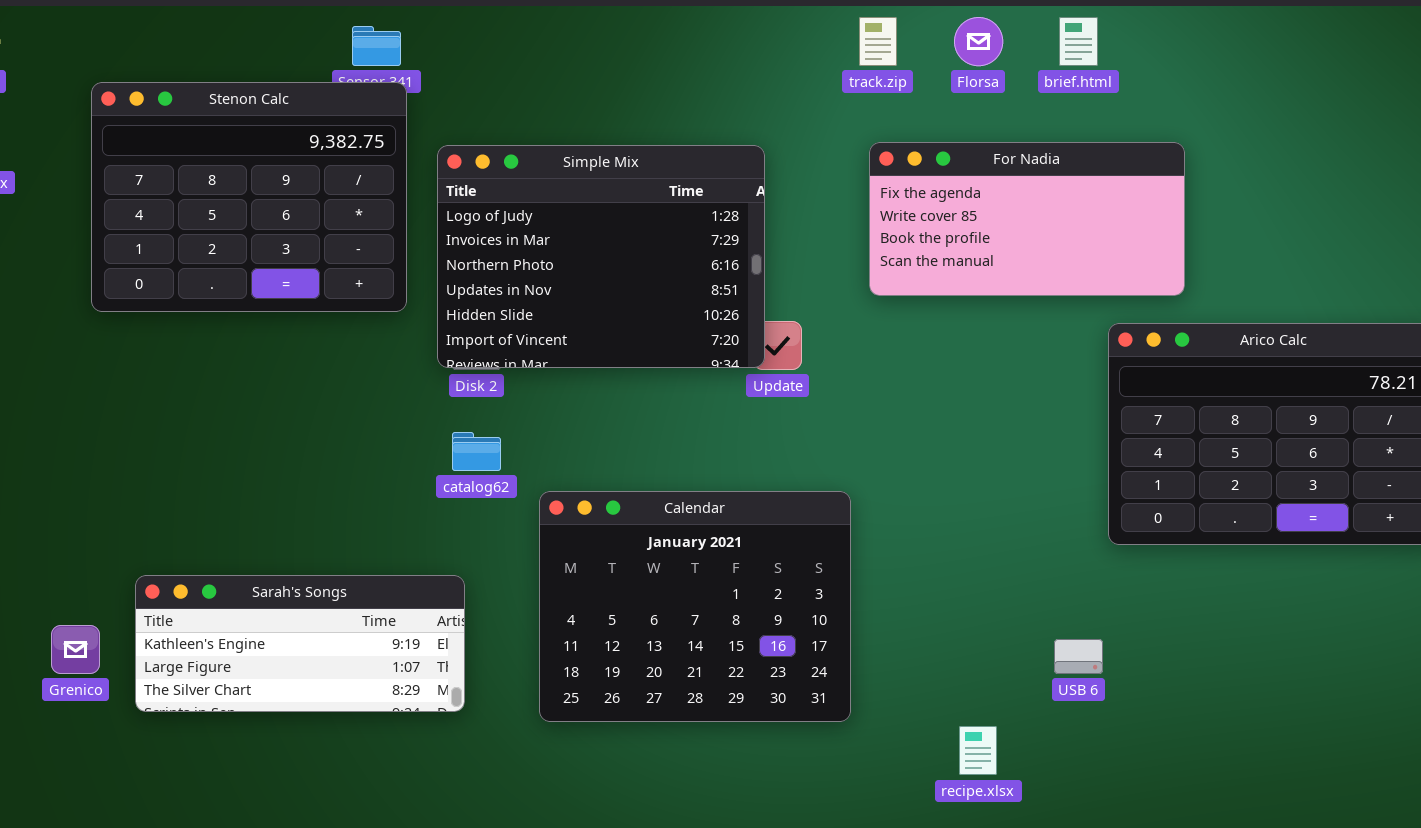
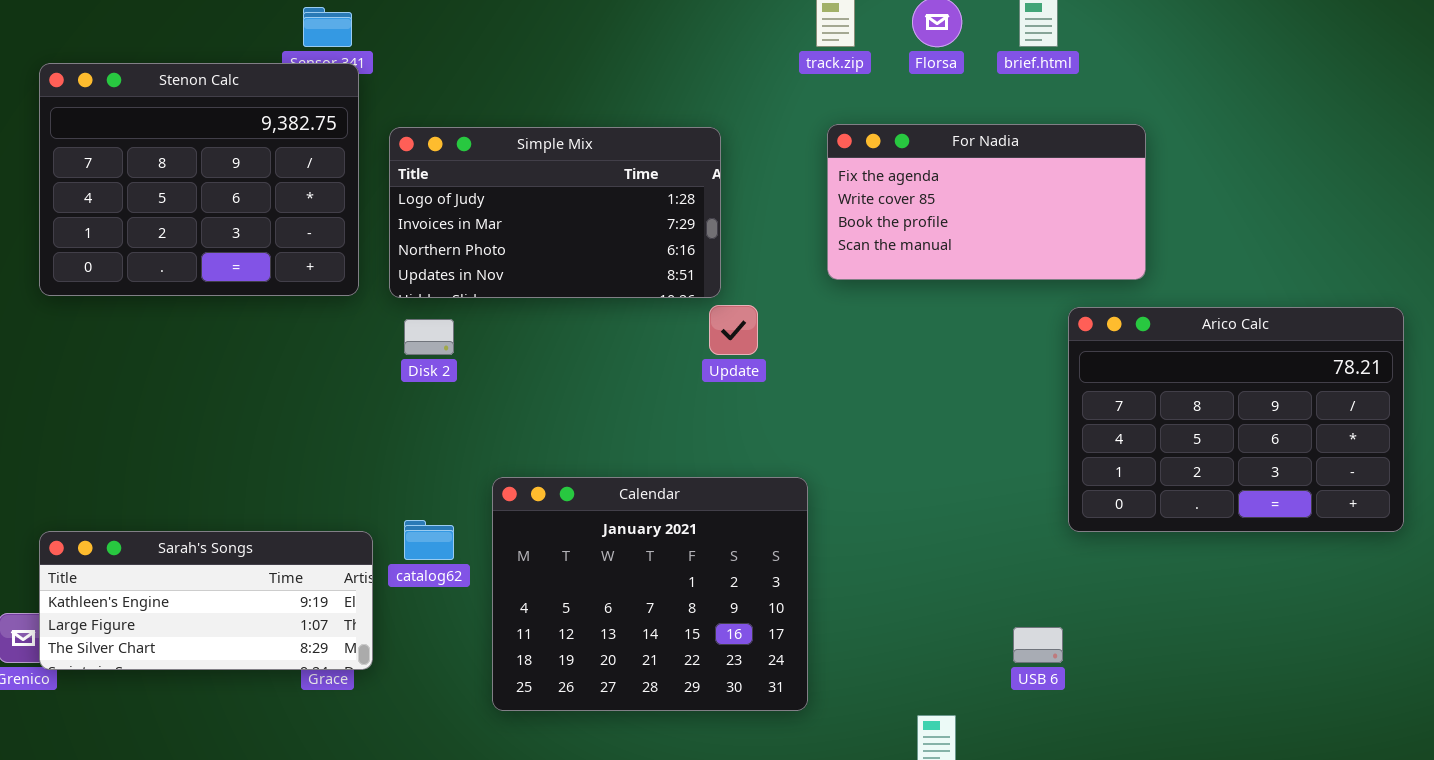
Simple Mix: [437,145,765,368] -> [389,127,721,298], resized
catalog62: [452,432,501,471] -> [404,520,454,560], moved
Sarah's Songs: [135,575,465,712] -> [39,531,373,670], moved

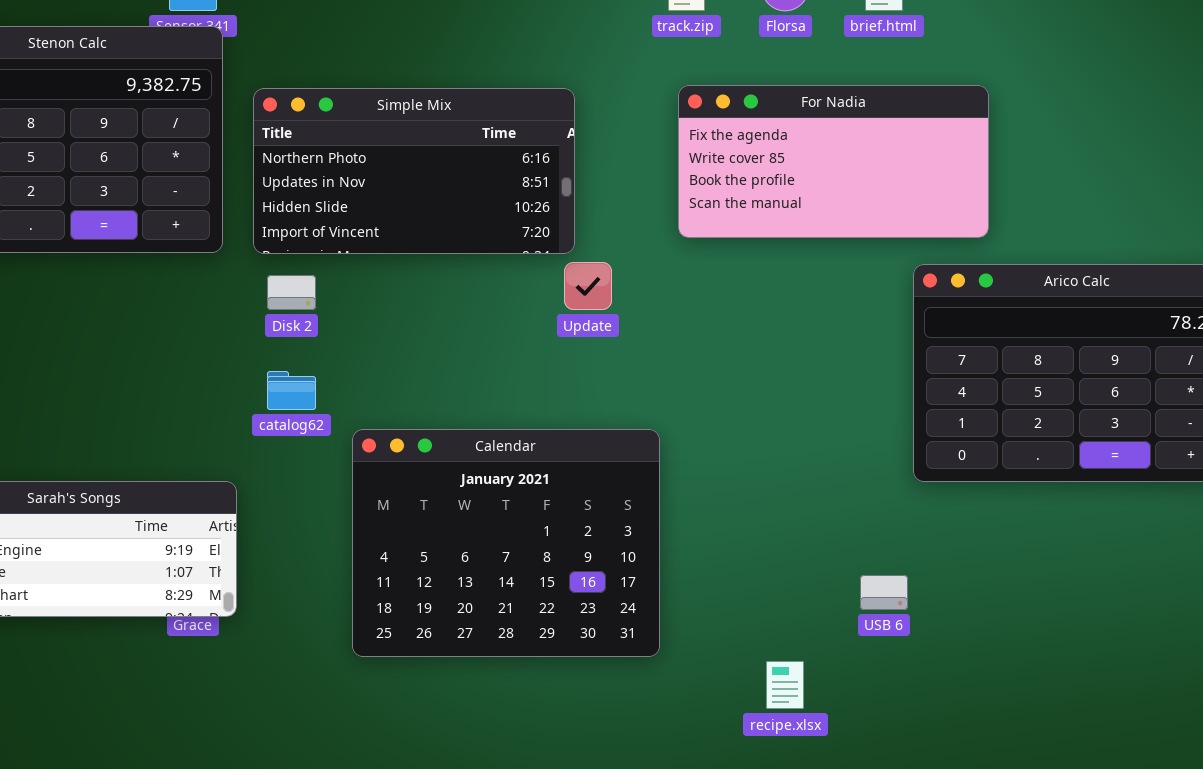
Simple Mix: [389,127,721,298] -> [253,88,575,254], scrolled down 2 rows
catalog62: [404,520,454,560] -> [267,371,316,410], moved

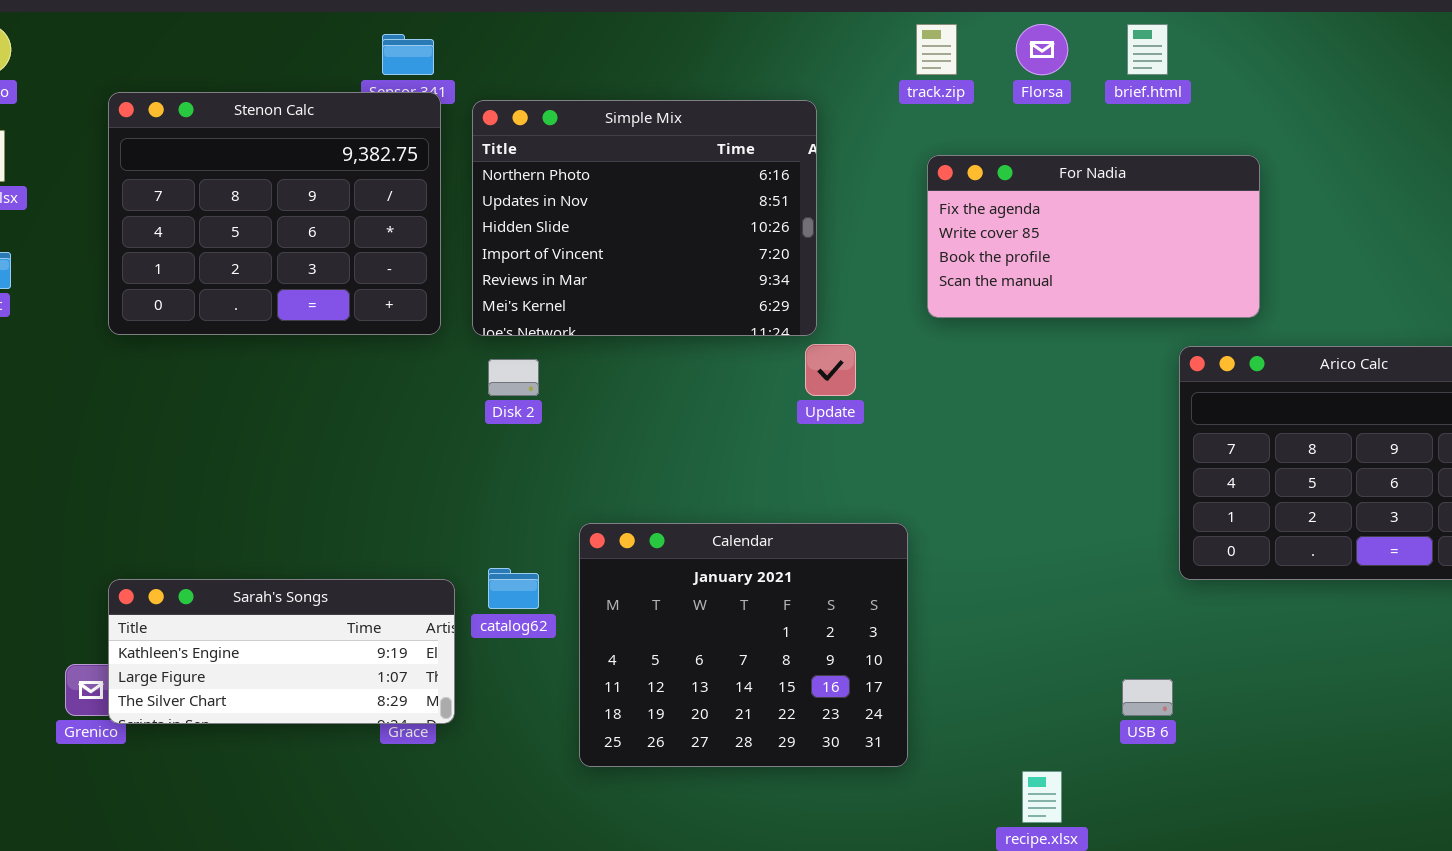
Simple Mix: [253,88,575,254] -> [472,100,817,336], resized
catalog62: [267,371,316,410] -> [488,568,539,609], moved

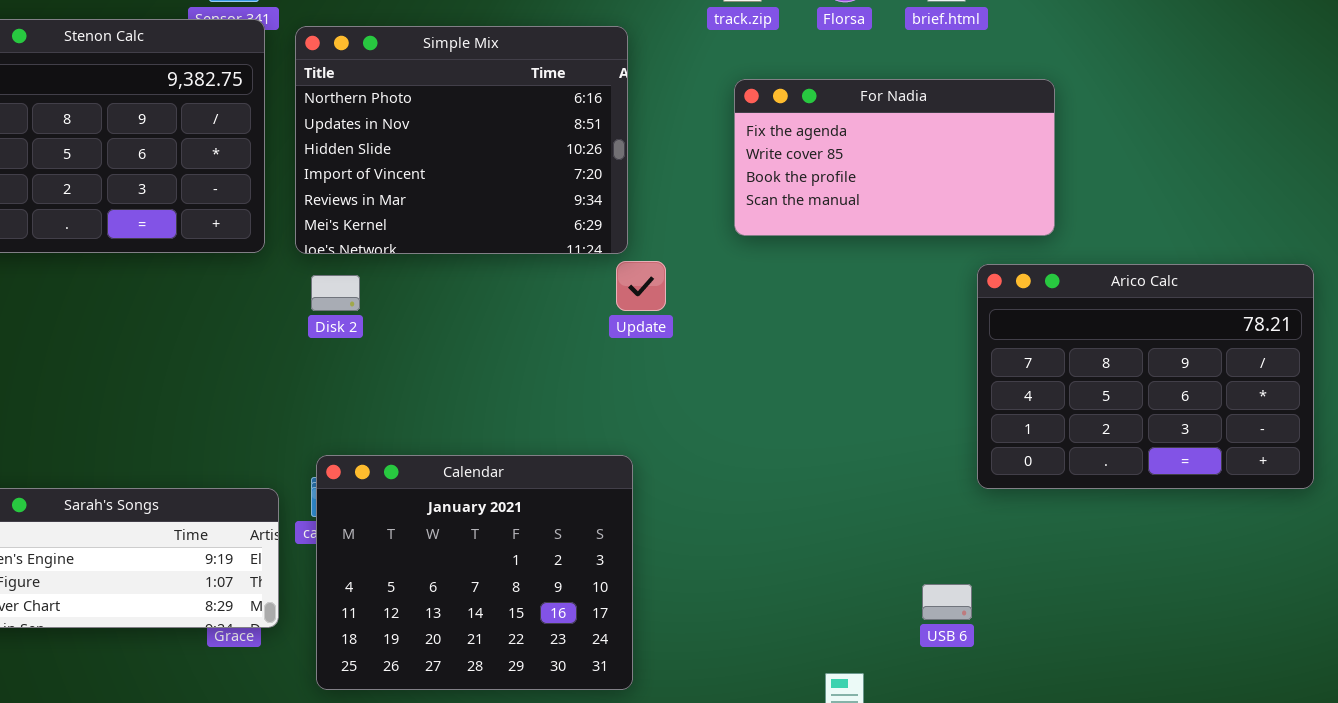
Calendar: [579,523,908,767] -> [316,455,633,690], moved

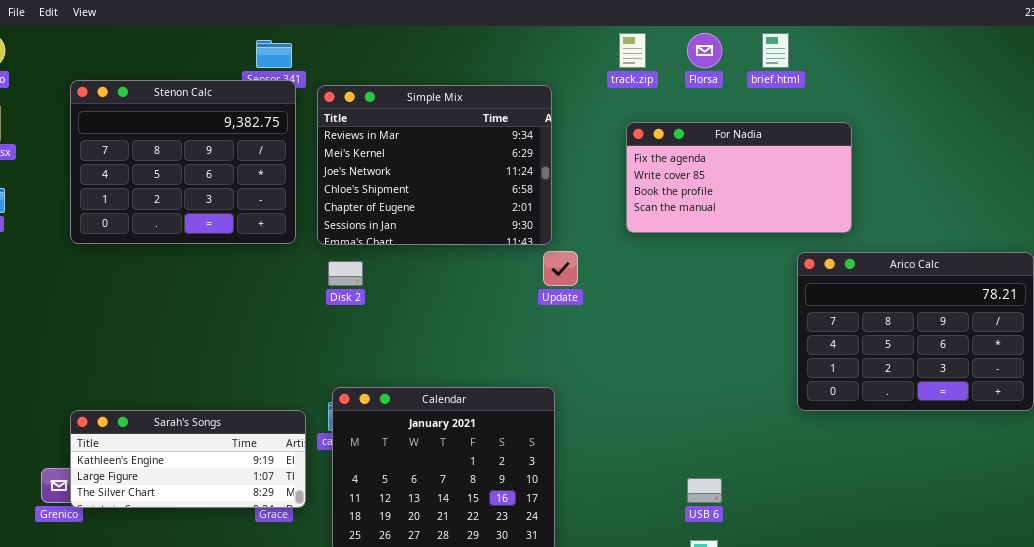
Simple Mix: [295,26,628,254] -> [317,85,552,245], scrolled down 4 rows
USB 6: [922,584,972,620] -> [687,478,722,503], moved

